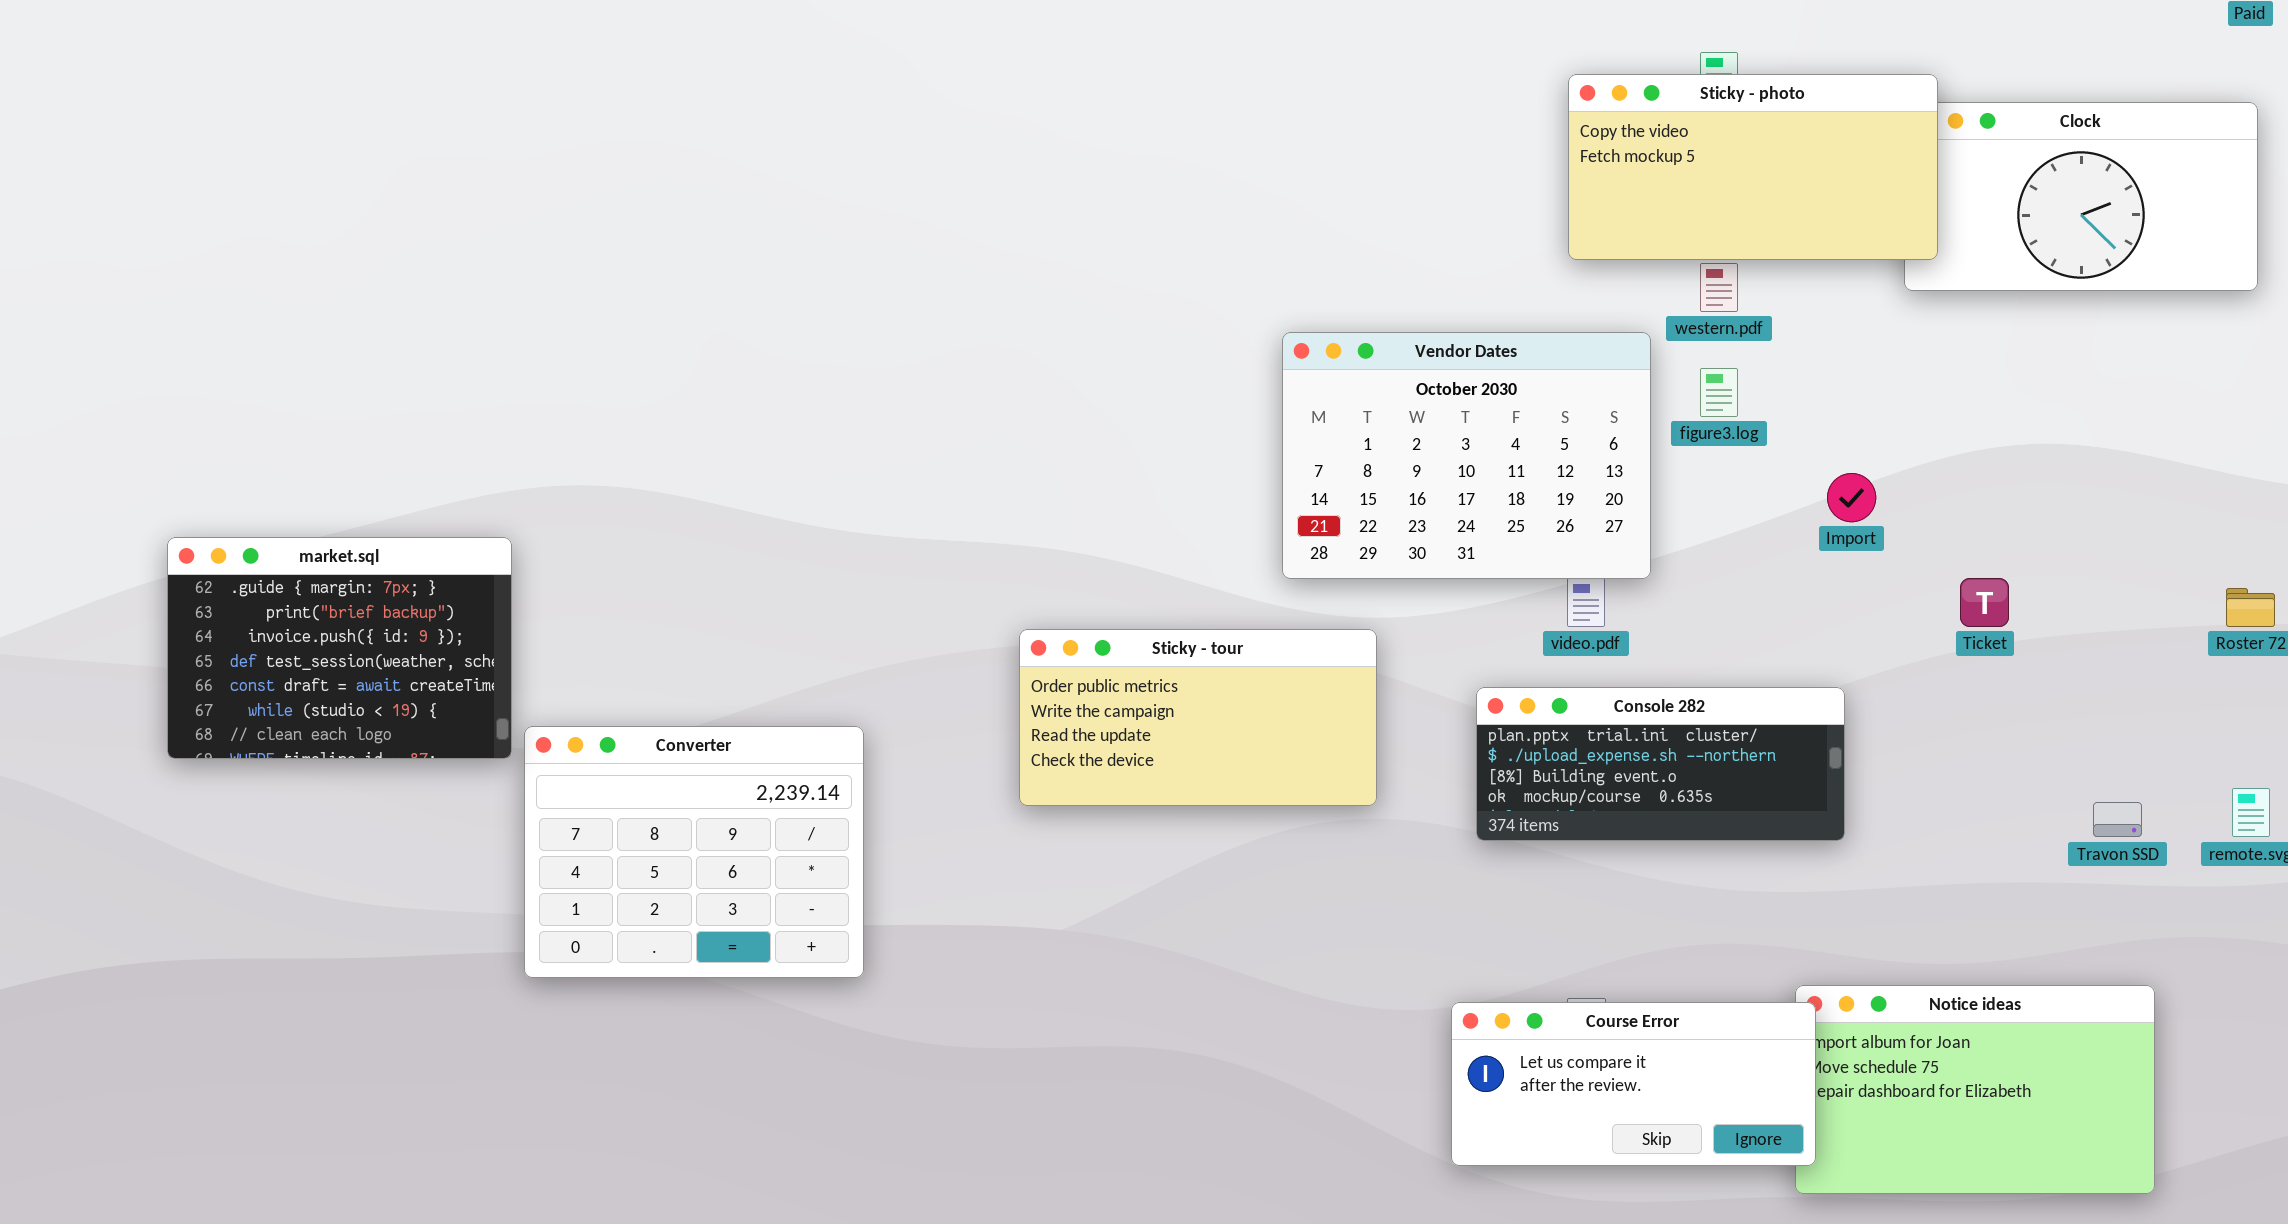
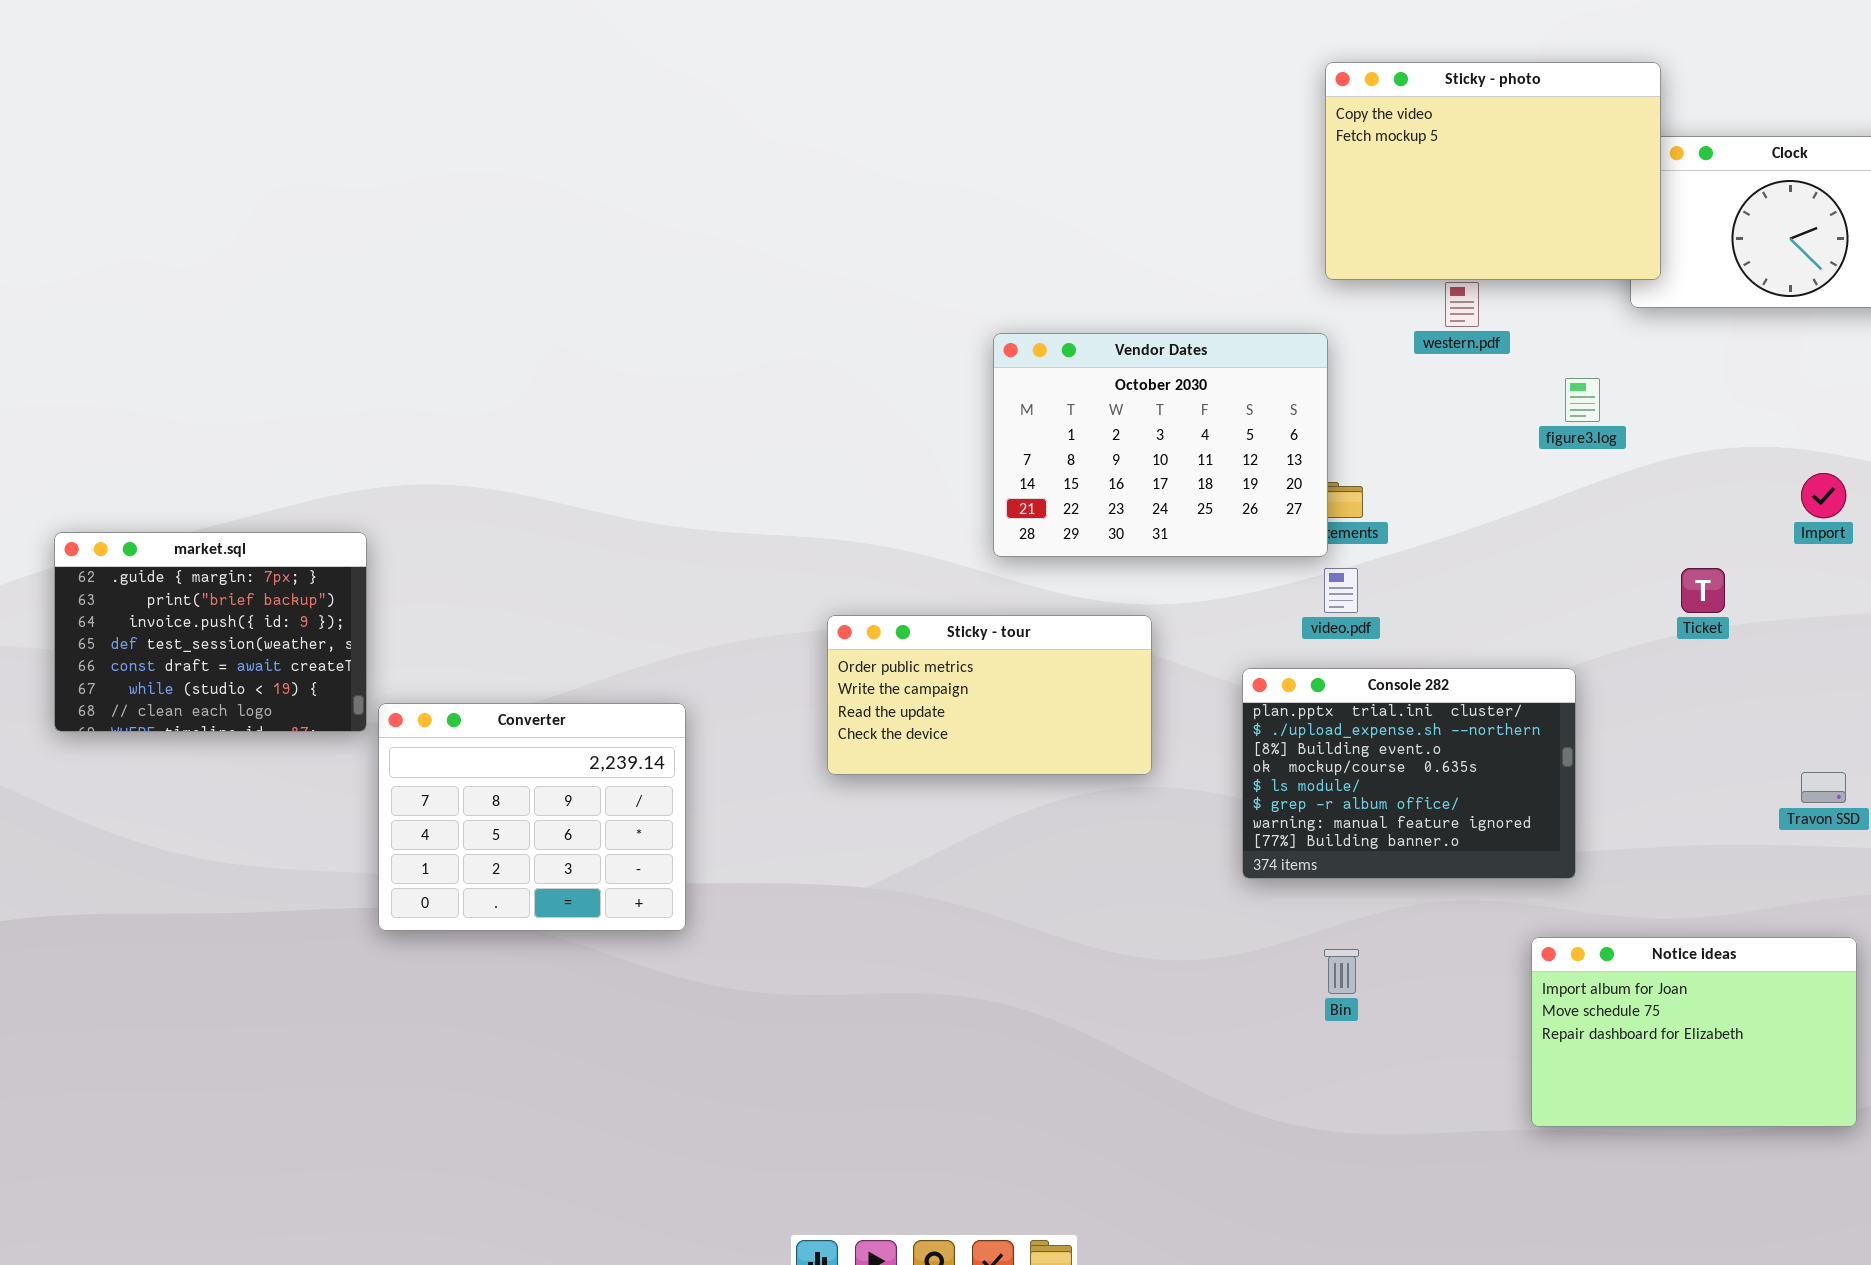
Sticky - photo: [1568,74,1938,260] -> [1325,62,1661,280], resized
Vendor Dates: [1282,332,1651,579] -> [993,333,1328,557], moved
figure3.log: [1700,368,1738,417] -> [1565,378,1600,422], moved
Import: [1827,473,1876,522] -> [1801,473,1846,518], moved
Console 282: [1476,687,1845,841] -> [1242,668,1576,879], resized
Course Error: [1451,1002,1816,1166] -> none, closed

